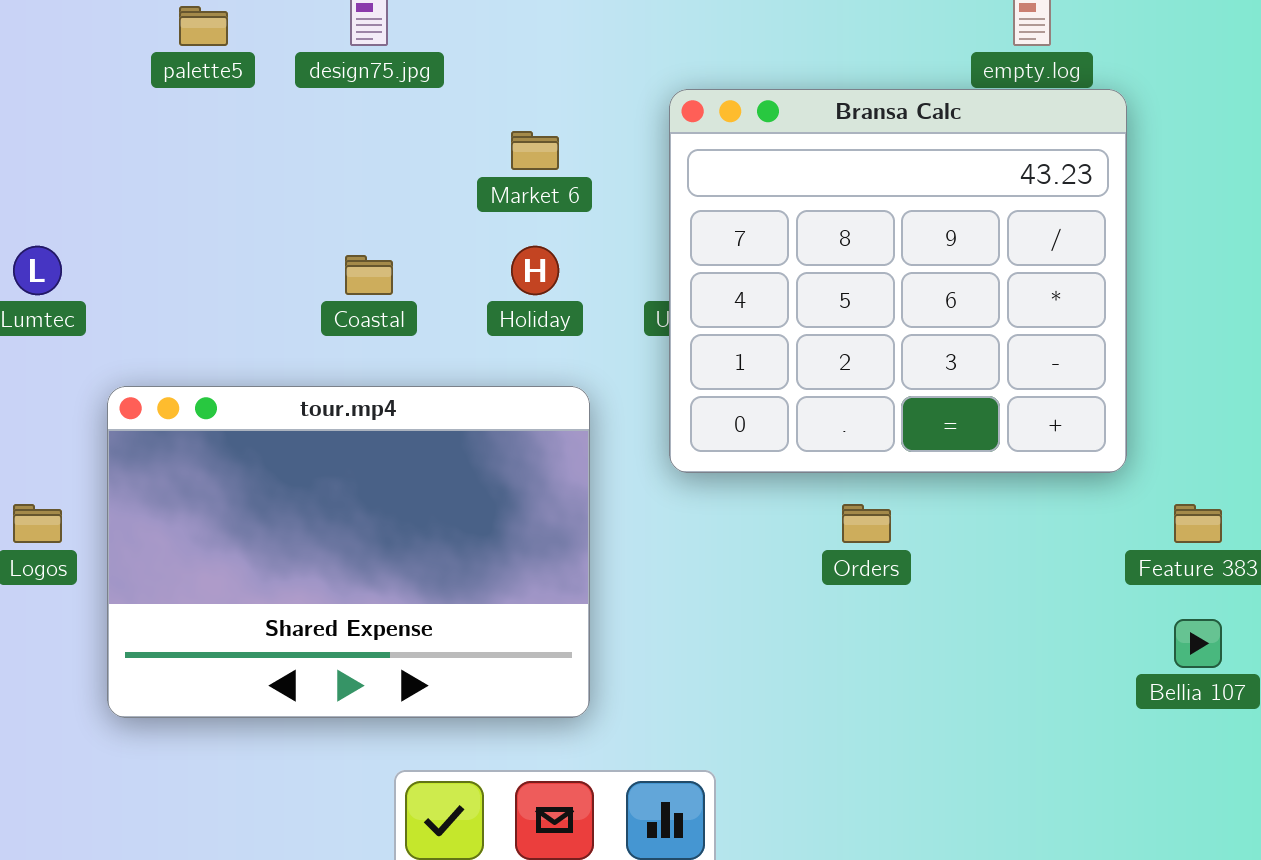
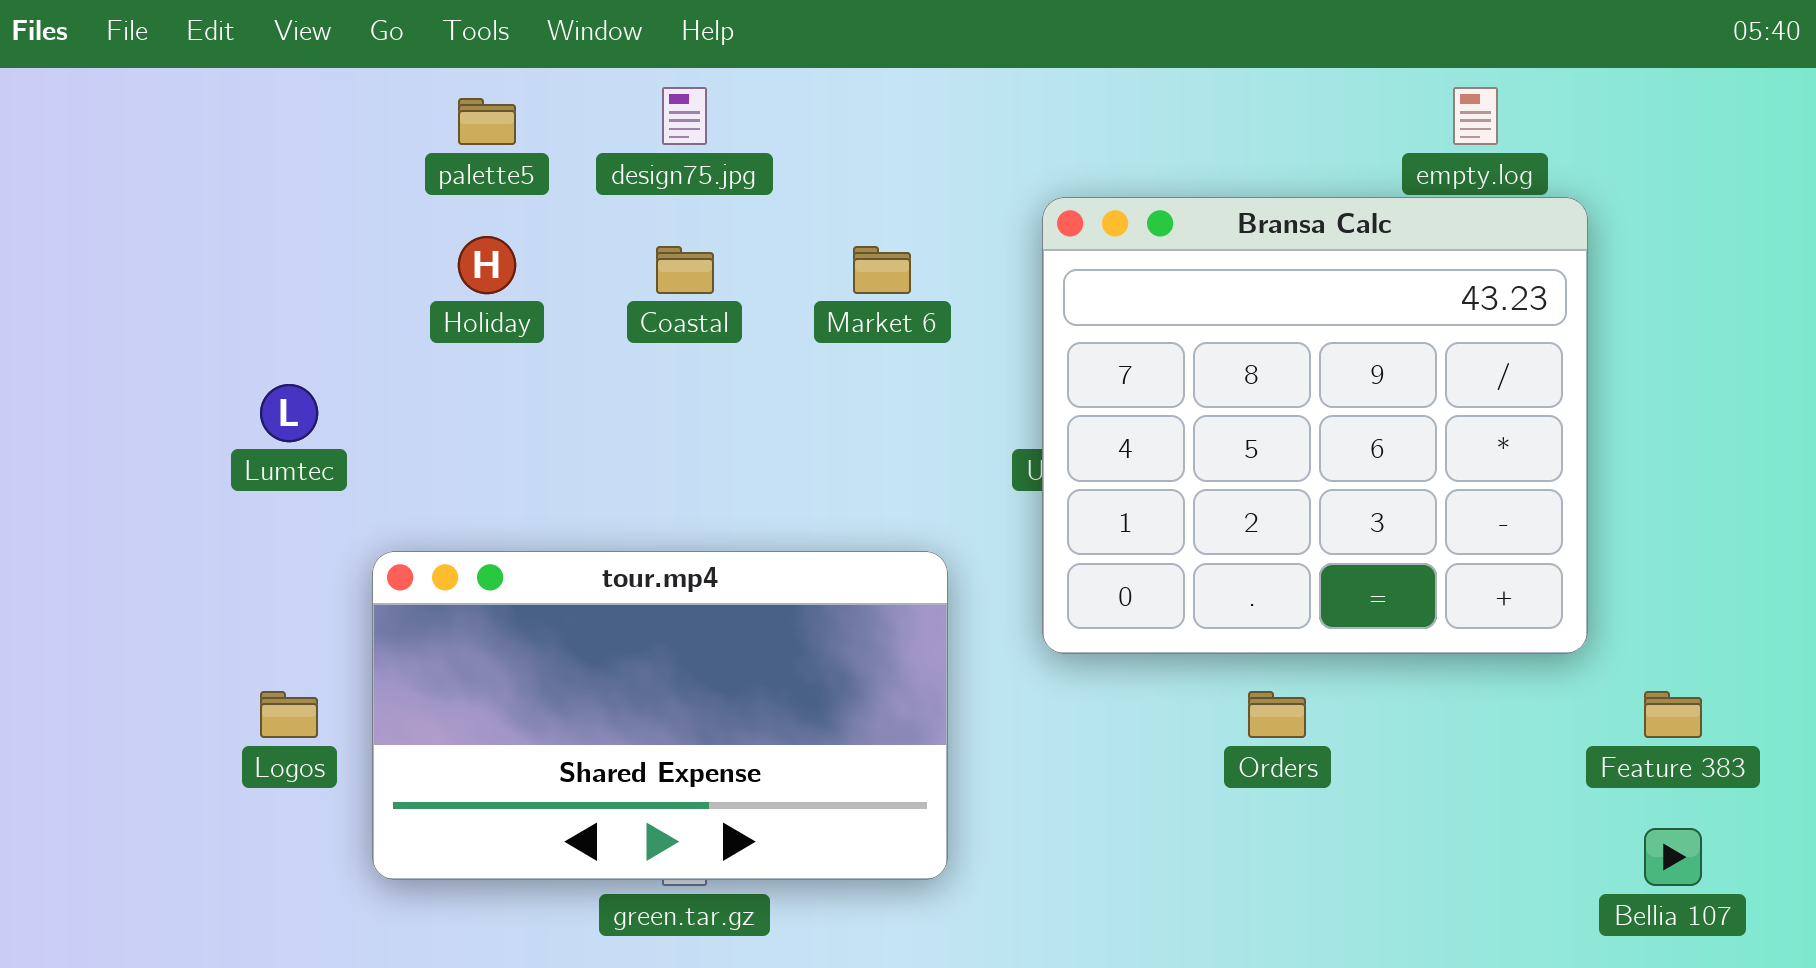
Holiday: [511,246,559,295] -> [458,236,516,294], moved
Coastal: [345,255,393,295] -> [656,246,714,294], moved
tour.mp4: [107,386,590,718] -> [372,551,948,880], resized

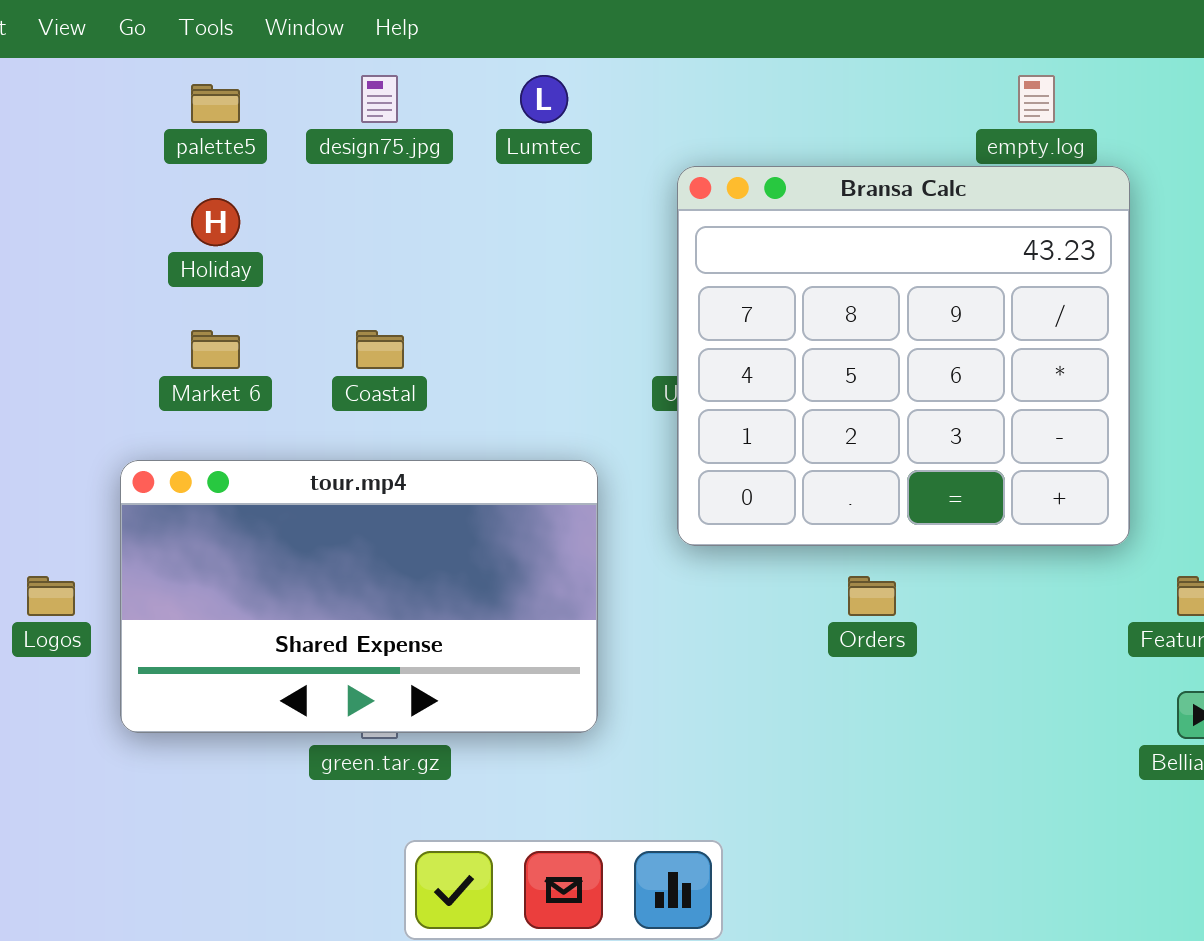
Coastal: [656,246,714,294] -> [356,330,404,369], moved
Market 6: [853,246,911,294] -> [191,330,240,369], moved
Lumtec: [260,384,318,442] -> [520,75,568,123], moved

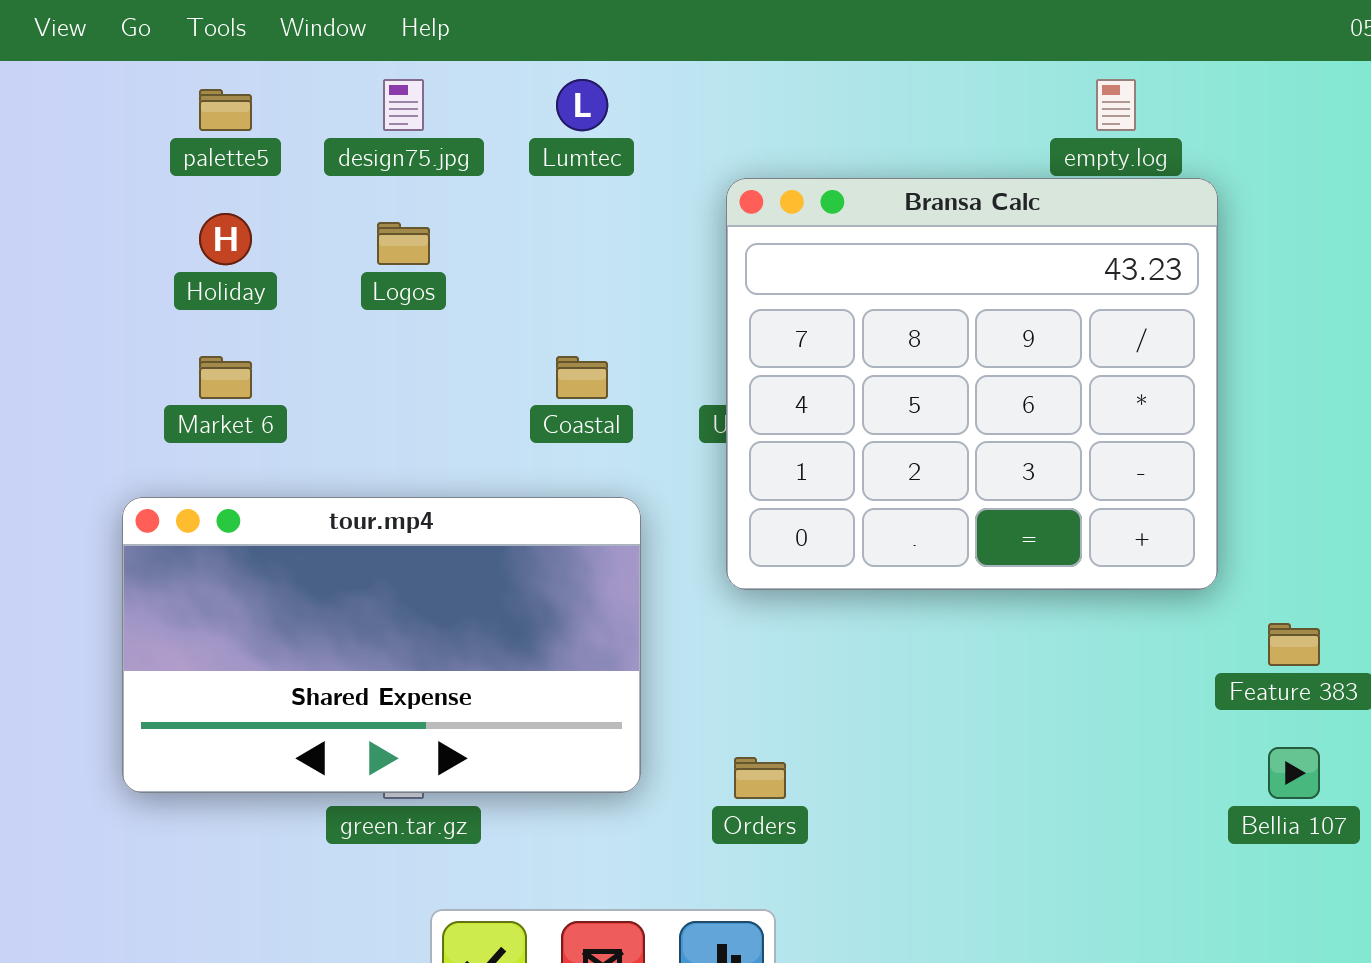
Coastal: [356,330,404,369] -> [556,356,608,399], moved
Logos: [27,576,75,616] -> [377,222,430,265], moved
Orders: [848,576,896,616] -> [734,757,786,799], moved

